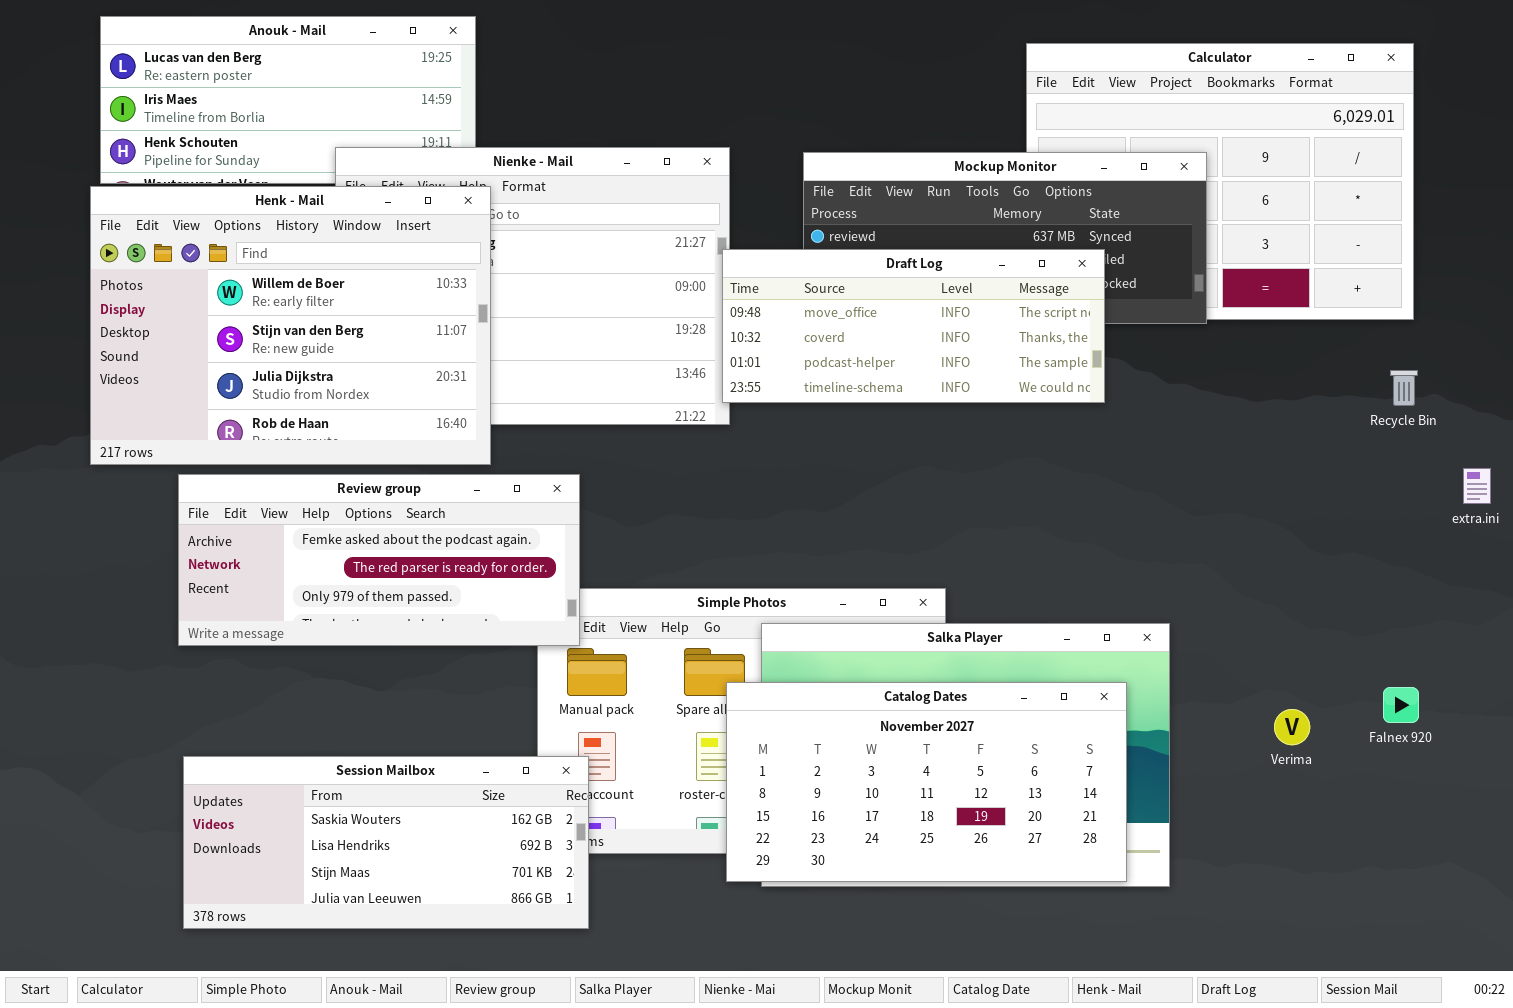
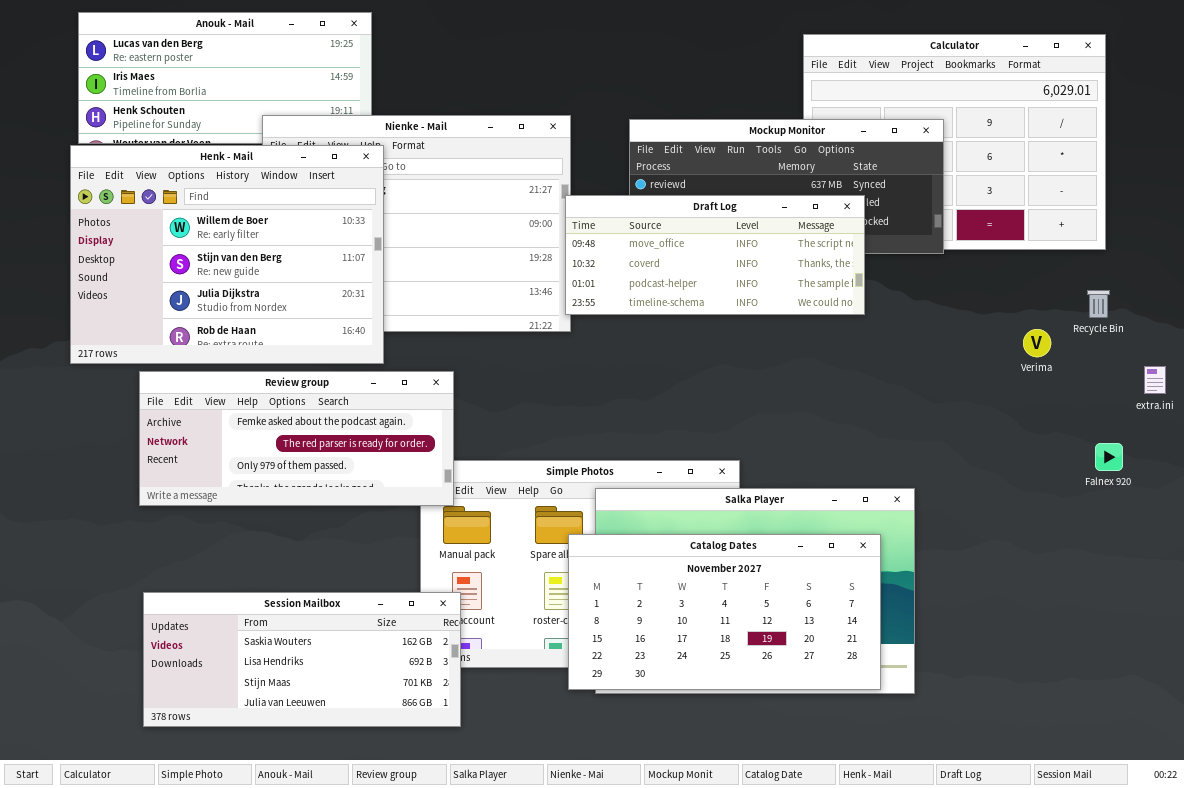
Falnex 920: [1383,687,1419,723] -> [1095,443,1123,471], moved
Verima: [1274,709,1310,745] -> [1023,329,1051,357], moved

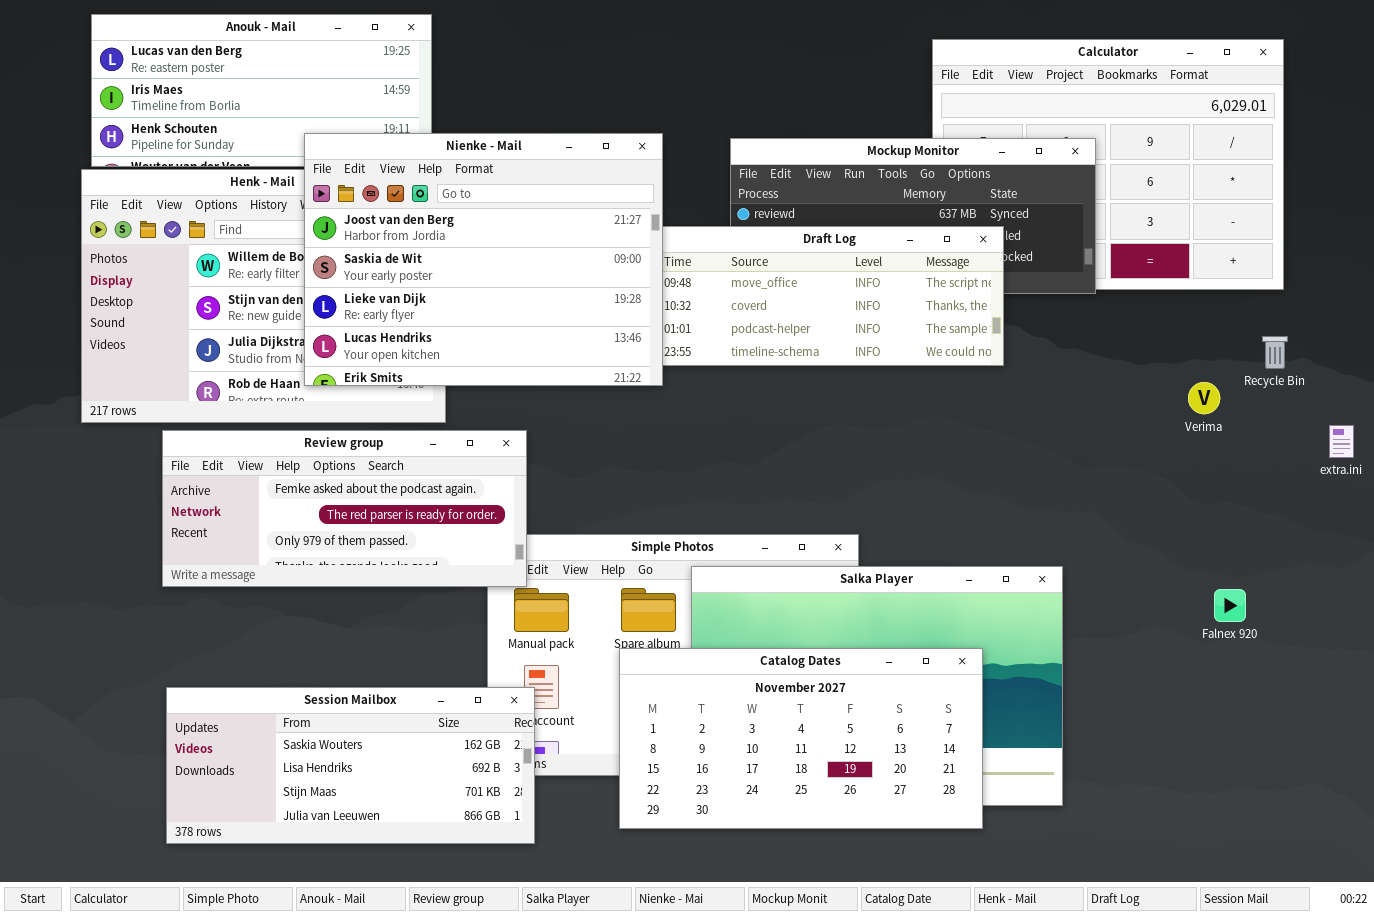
Nienke - Mail: [262,115,571,332] -> [304,133,663,386], raised
Falnex 920: [1095,443,1123,471] -> [1214,589,1246,622], moved
Catalog Dates: [568,534,881,690] -> [619,648,983,829], moved

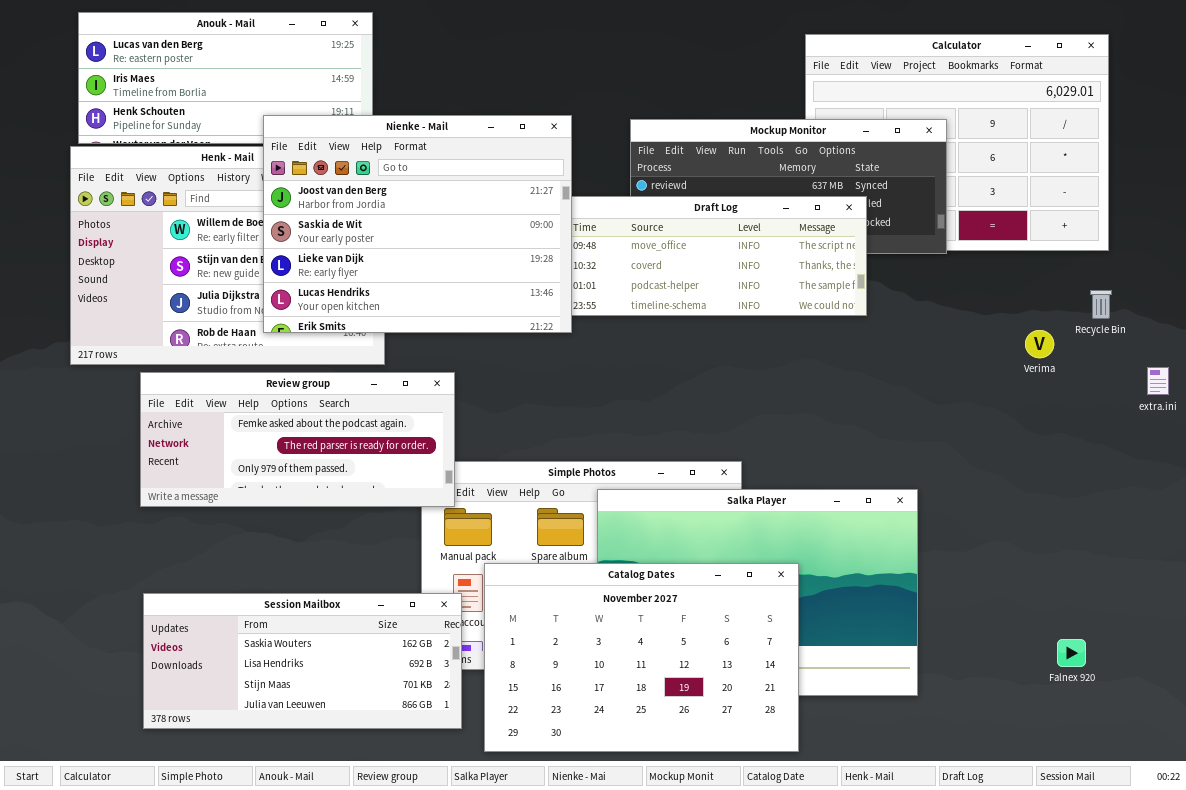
Falnex 920: [1214,589,1246,622] -> [1057,639,1086,667], moved
Catalog Dates: [619,648,983,829] -> [484,563,799,752], moved, resized

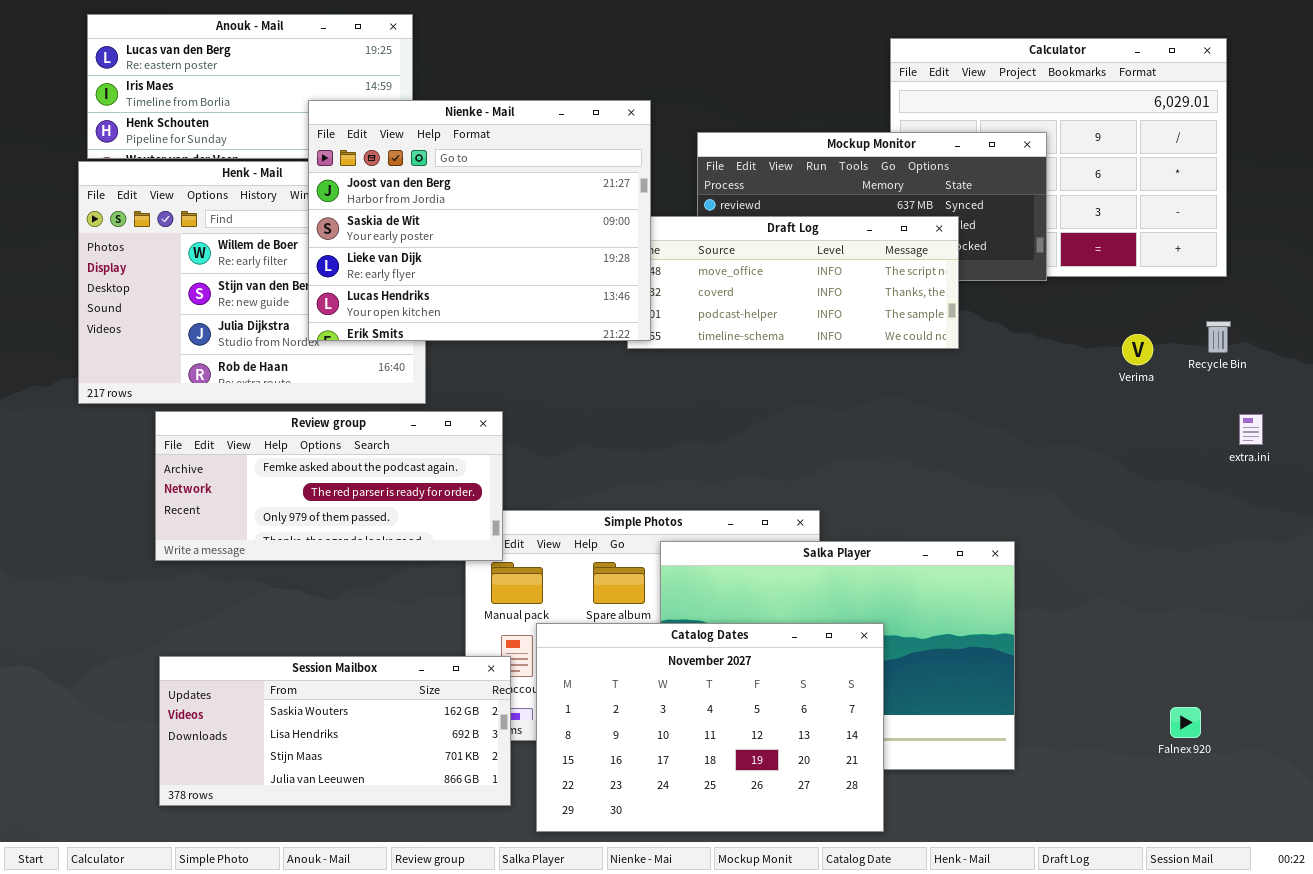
Nienke - Mail: [263,115,572,333] -> [308,100,651,341], moved
Verima: [1025,330,1054,358] -> [1122,334,1153,365], moved
extra.ini: [1147,367,1169,395] -> [1239,414,1263,445], moved

